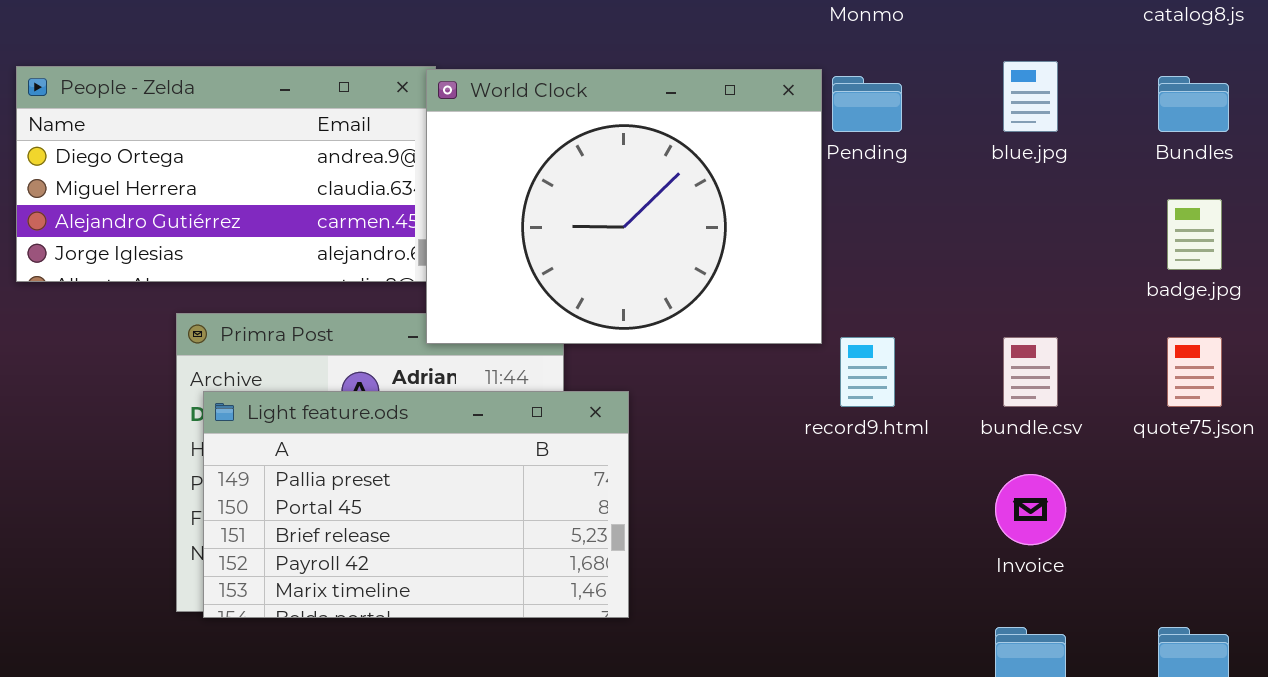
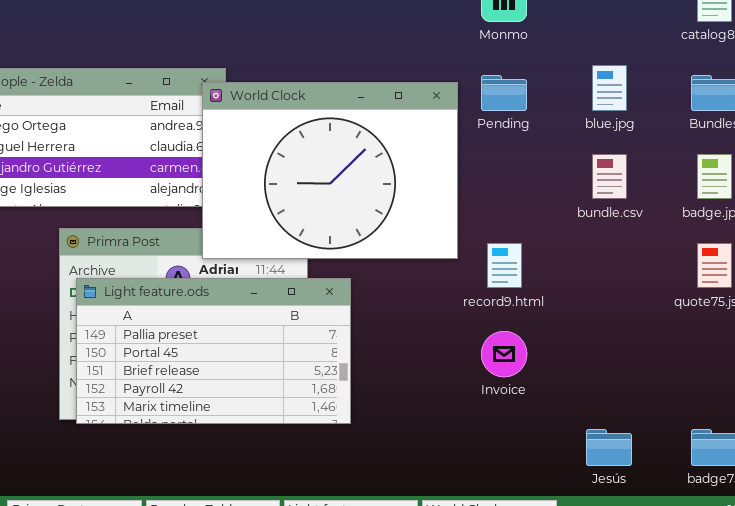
World Clock: [426,69,822,344] -> [202,82,458,259], moved
bundle.csv: [1003,337,1058,407] -> [592,154,627,199], moved
Invoice: [995,474,1066,545] -> [481,331,527,377], moved

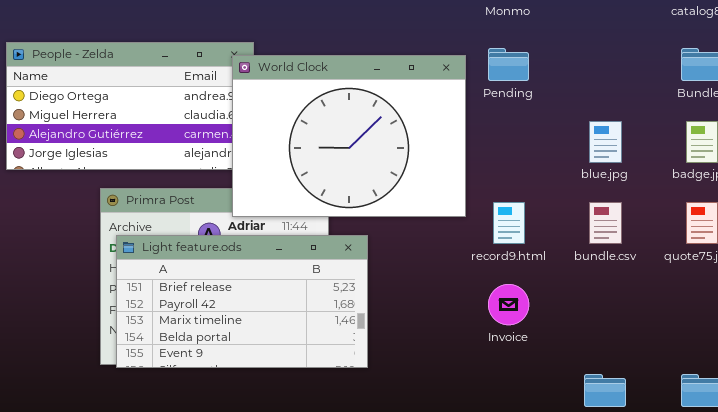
blue.jpg: [592,65,627,111] -> [589,121,622,163], moved
bundle.csv: [592,154,627,199] -> [589,202,622,244], moved
Light feature.ods: [76,278,351,424] -> [116,235,368,368], scrolled down 2 rows

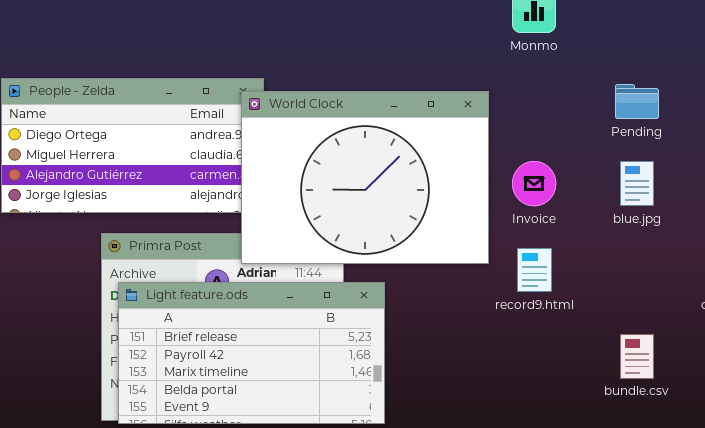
Pending: [488,48,529,81] -> [615,84,659,119], moved
bundle.csv: [589,202,622,244] -> [620,334,654,379], moved
Invoice: [488,284,529,325] -> [512,161,556,206], moved

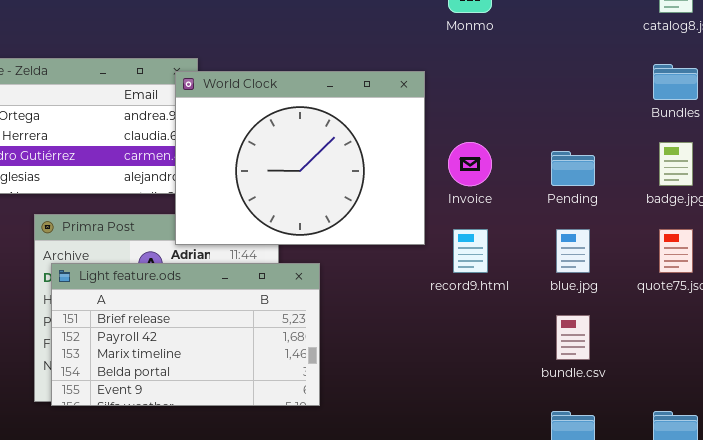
Pending: [615,84,659,119] -> [551,151,595,186], moved
blue.jpg: [620,161,654,206] -> [556,229,590,273], moved

